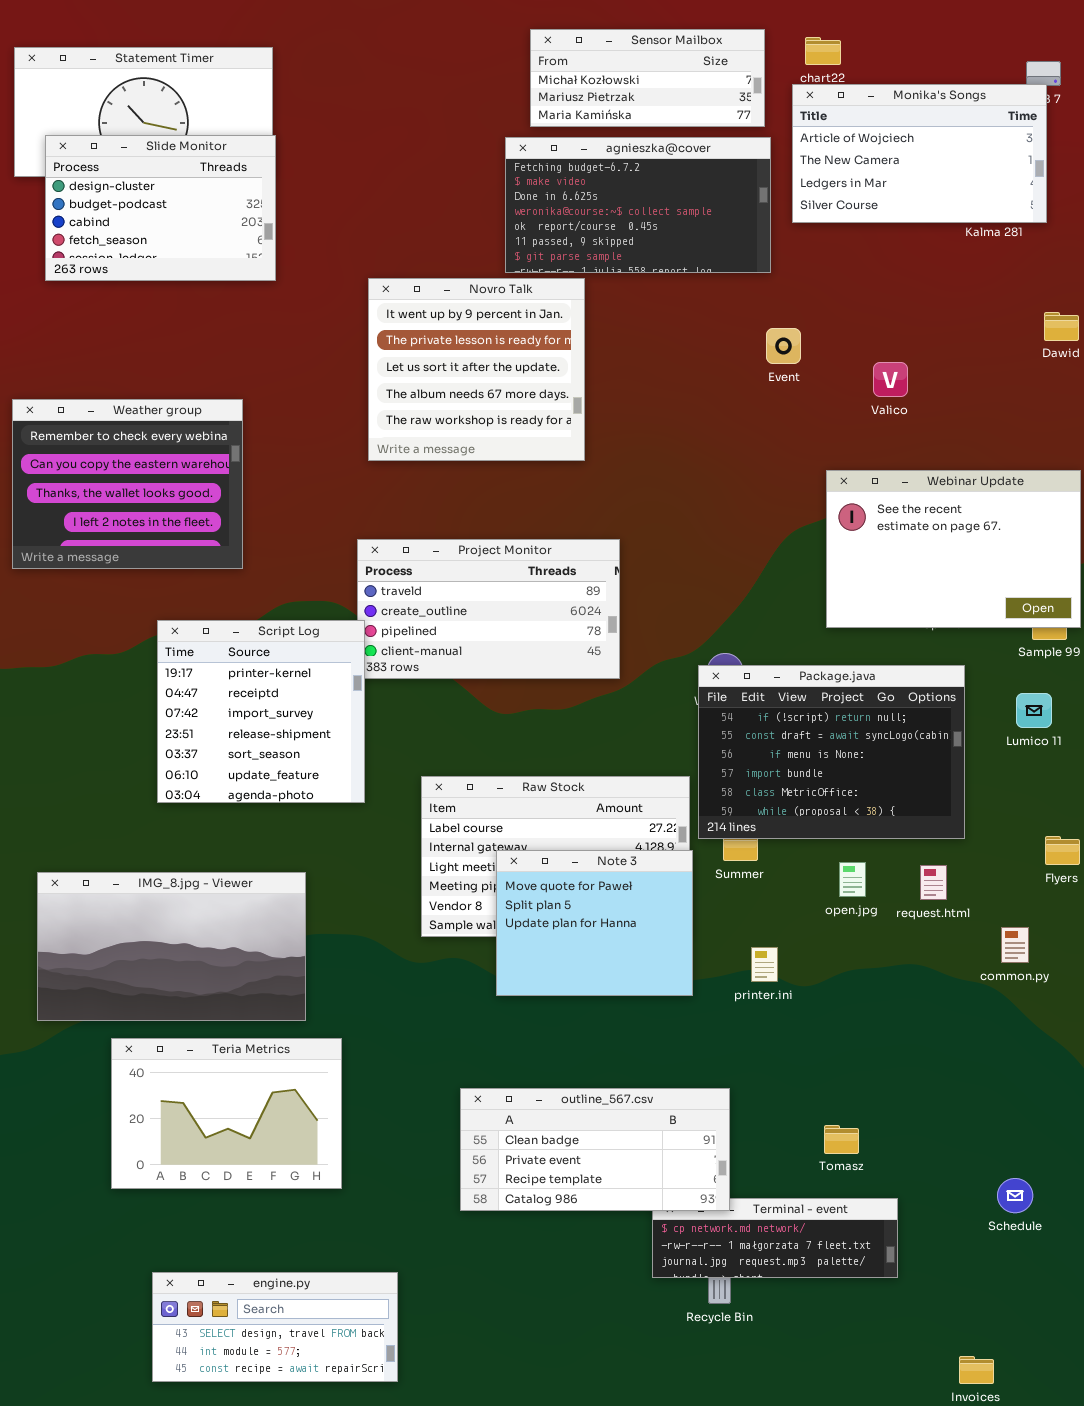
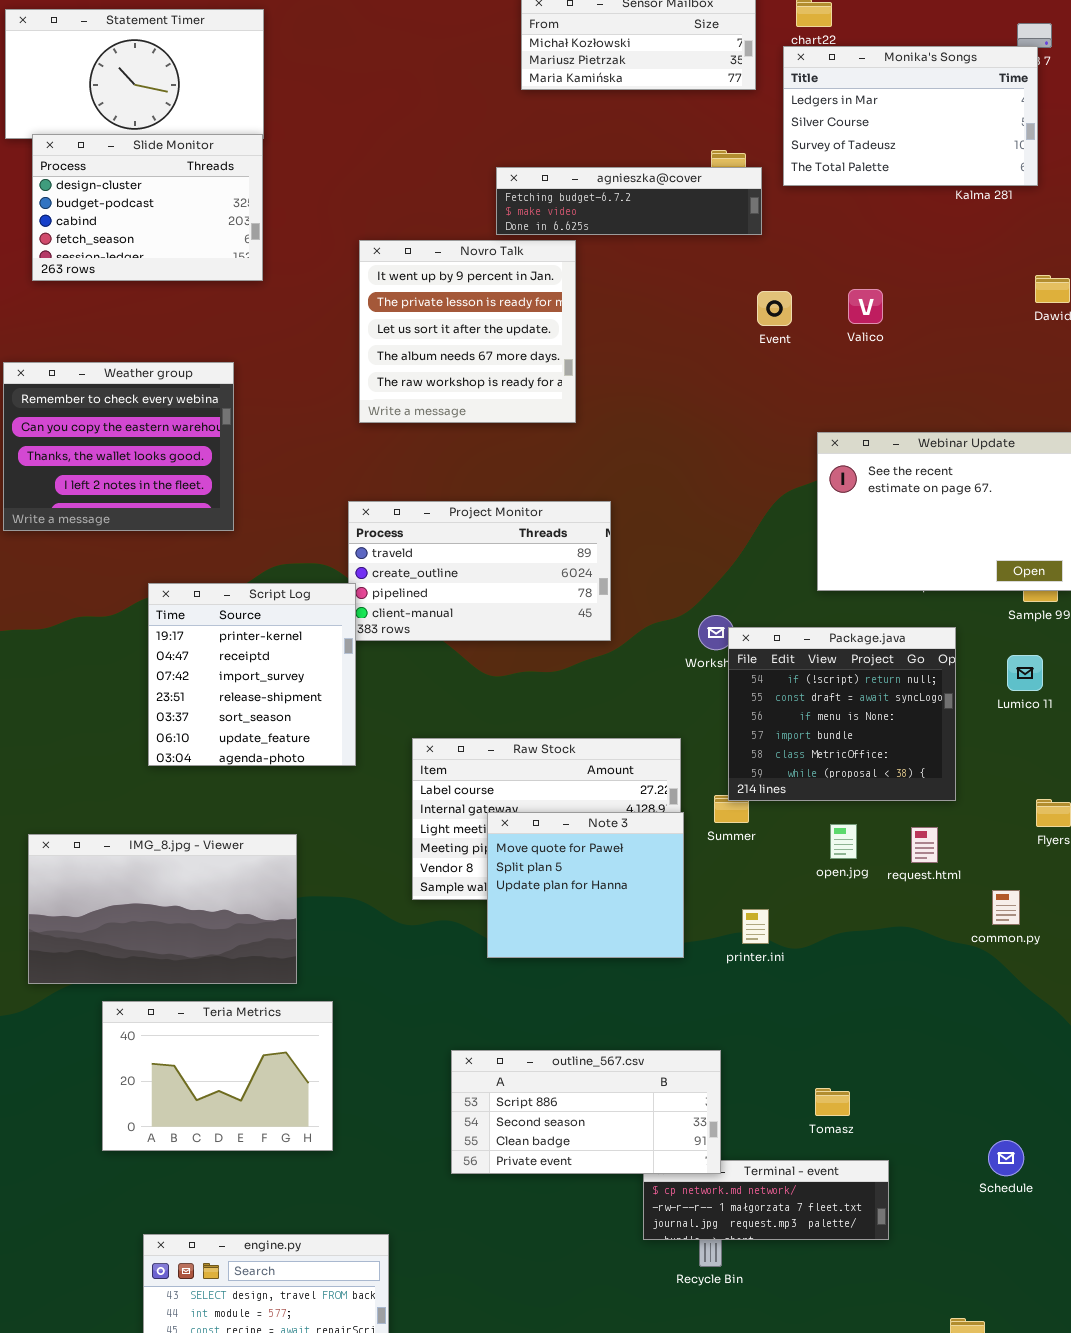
Monika's Songs: [792,84,1047,223] -> [783,46,1038,186], scrolled down 2 rows
Slide Monitor: [45,135,276,281] -> [32,134,263,281], moved
agnieszka@cover: [505,137,771,273] -> [496,167,762,235], resized
Valico: [873,362,908,397] -> [848,289,883,324], moved
Package.java: [698,665,965,839] -> [728,627,956,801], resized
outline_567.csv: [460,1088,730,1211] -> [451,1050,721,1174], scrolled up 2 rows

